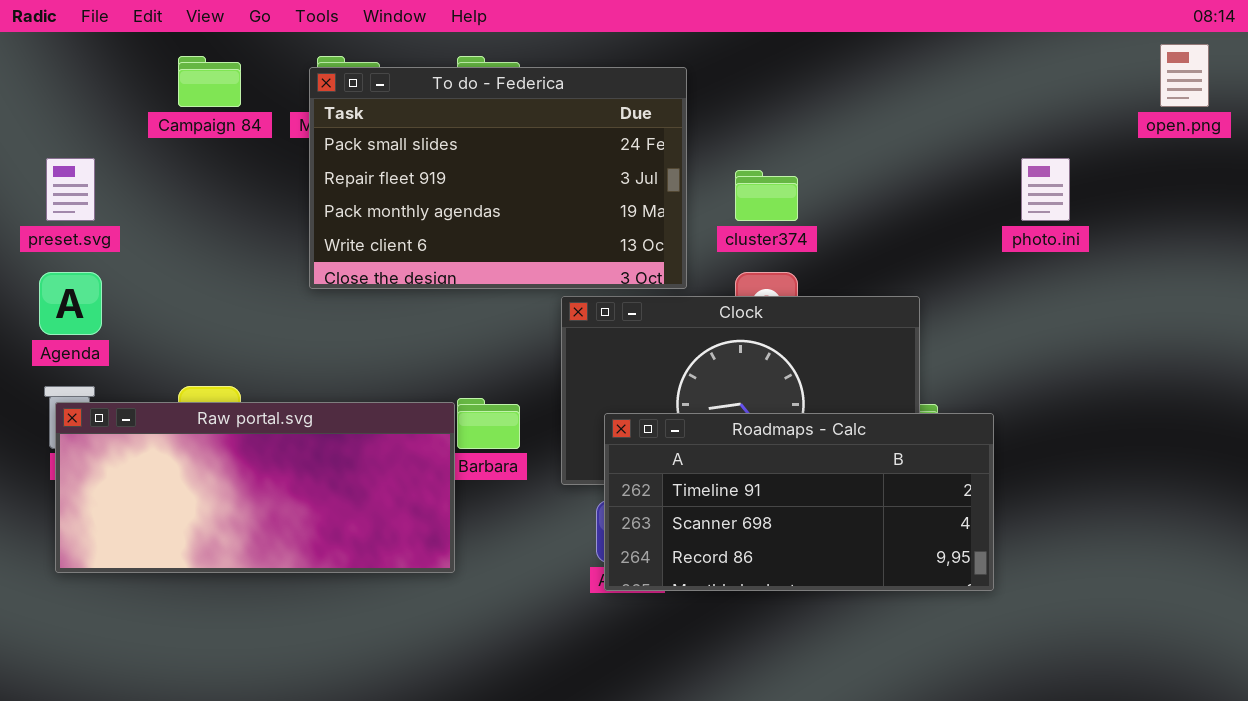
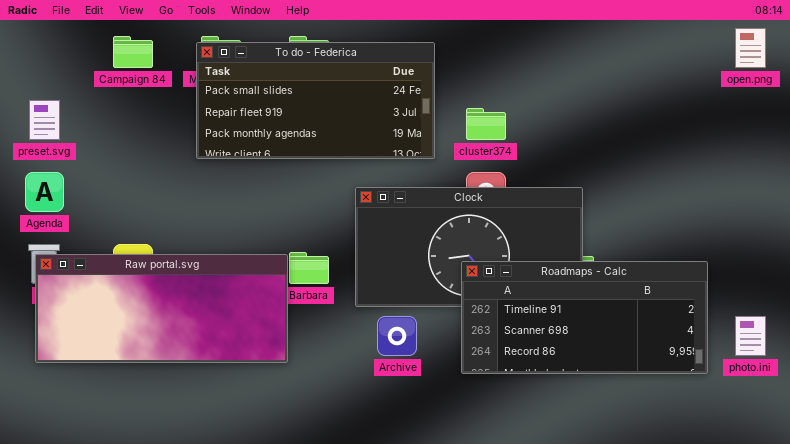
To do - Federica: [309,67,687,289] -> [196,42,435,159], resized
photo.ini: [1021,158,1070,221] -> [735,316,766,356], moved
Roadmaps - Calc: [604,413,994,591] -> [461,261,708,374], moved

